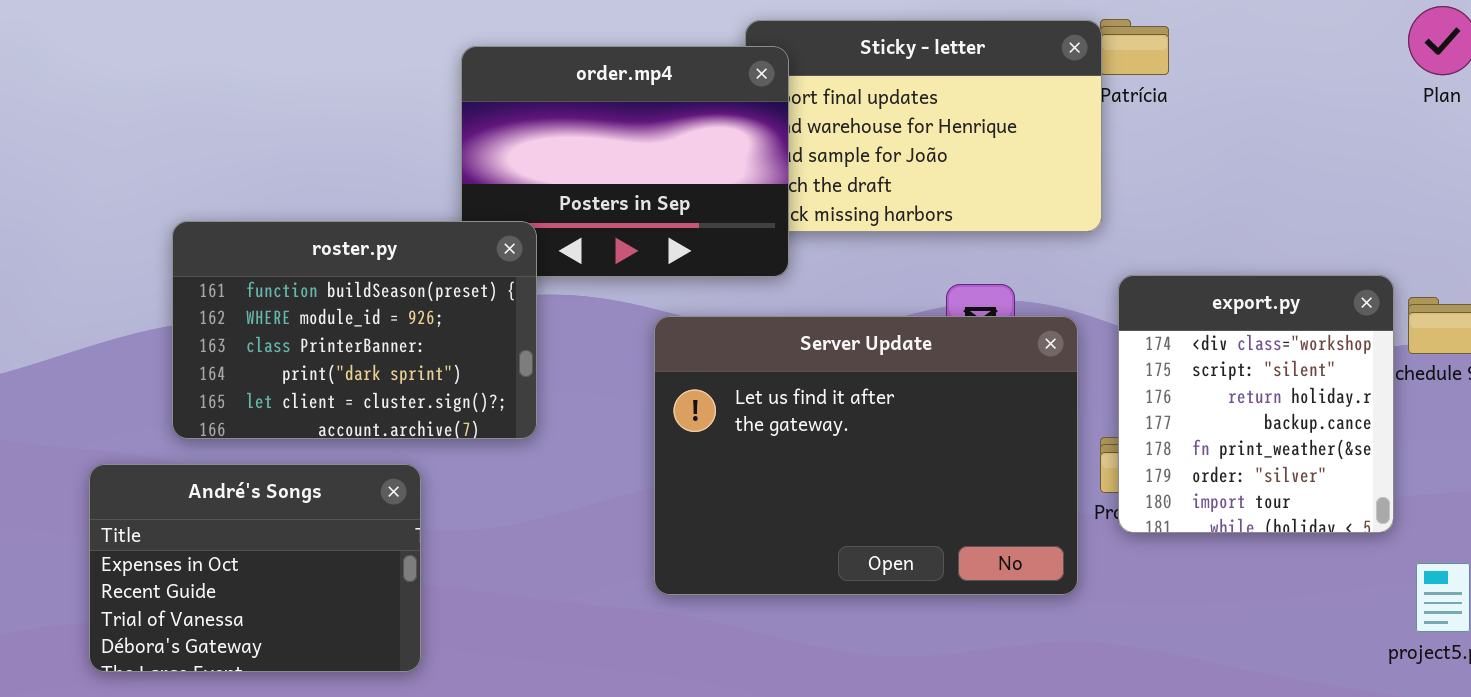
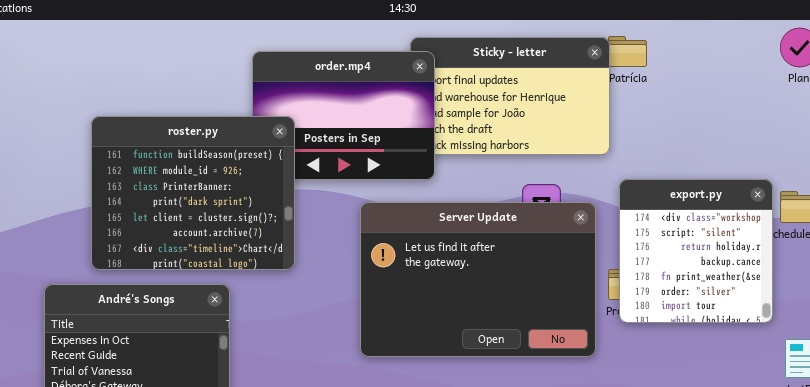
roster.py: [172,221,537,439] -> [91,116,295,270], resized

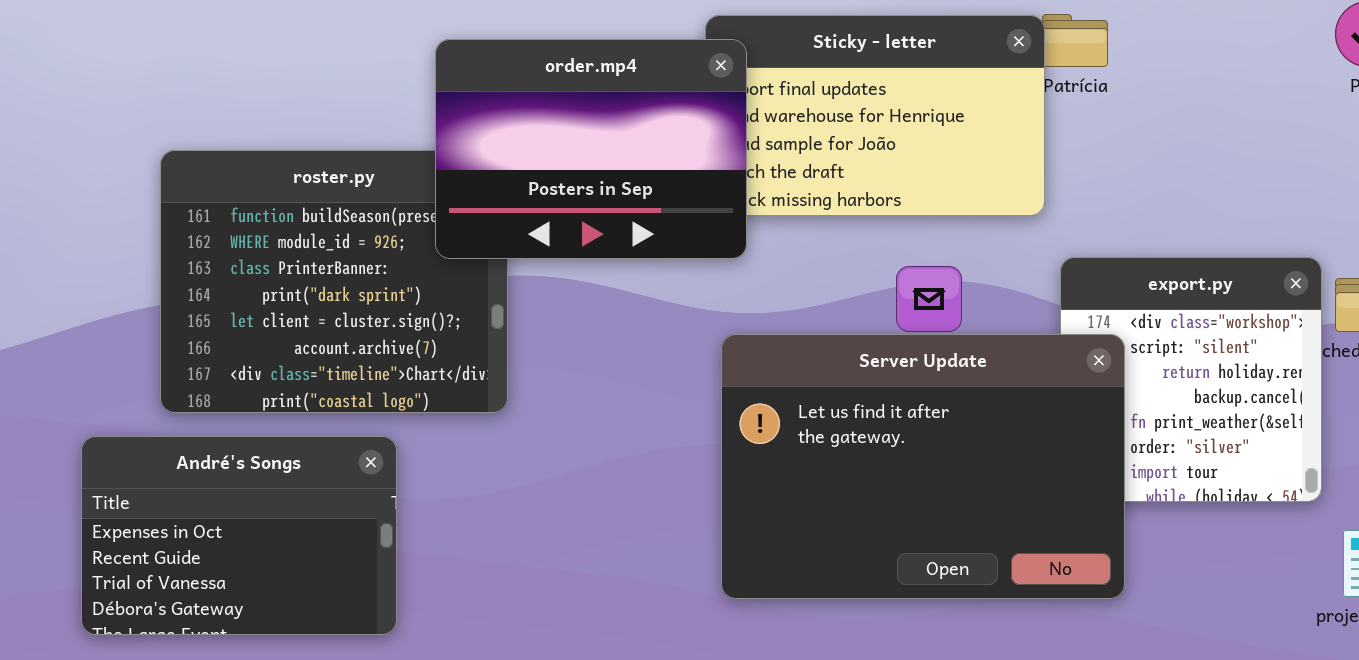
order.mp4: [252,51,435,180] -> [435,39,747,259], raised
Server Update: [360,202,596,357] -> [721,334,1125,599], moved

